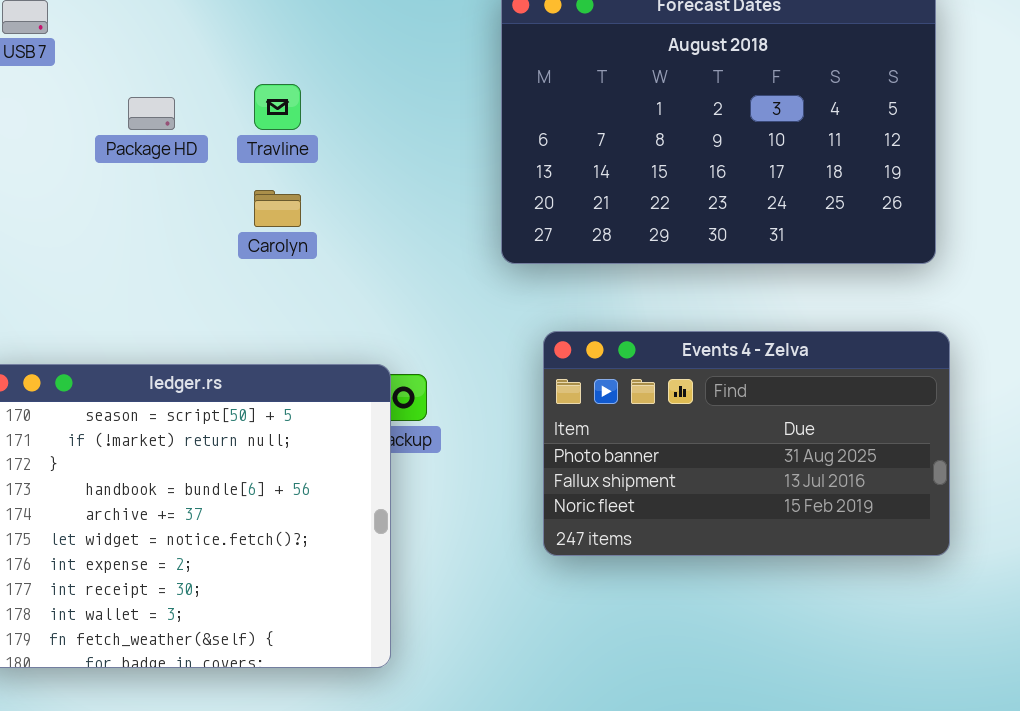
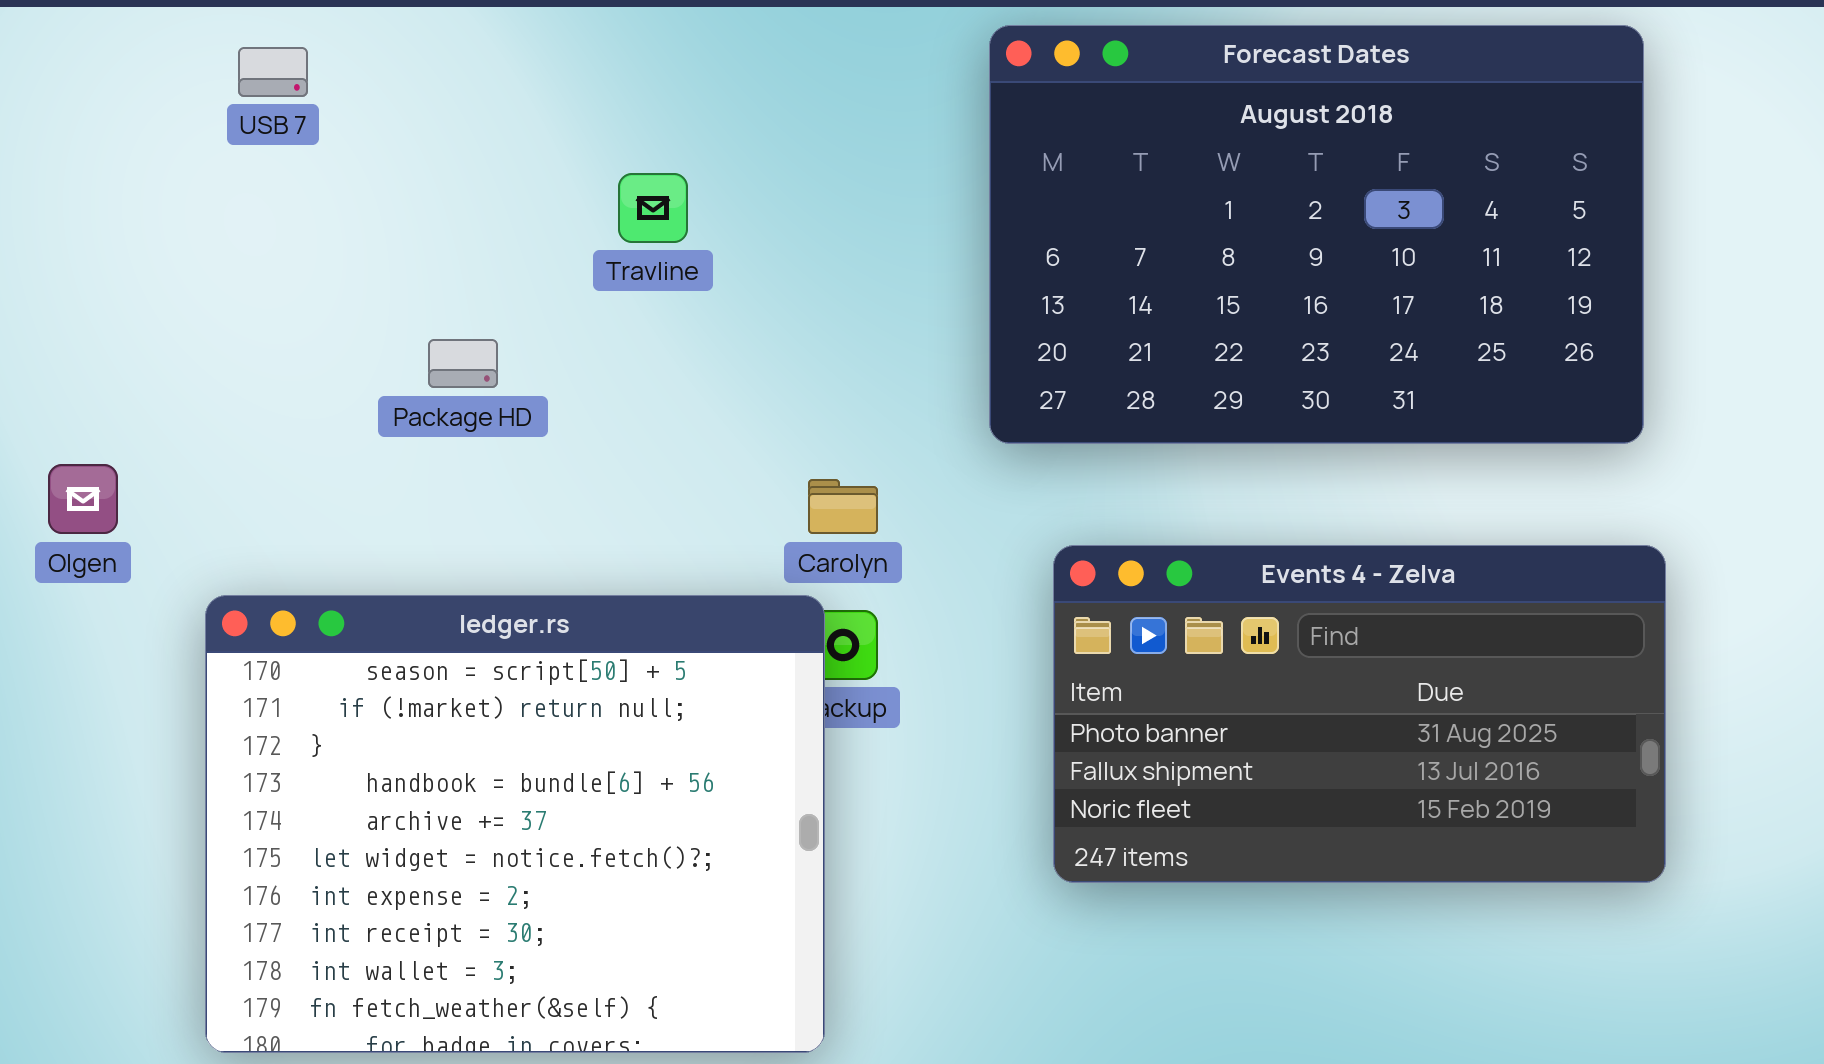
Package HD: [128,97,175,130] -> [428,339,498,388], moved
Carolyn: [254,190,301,227] -> [808,479,878,534], moved

